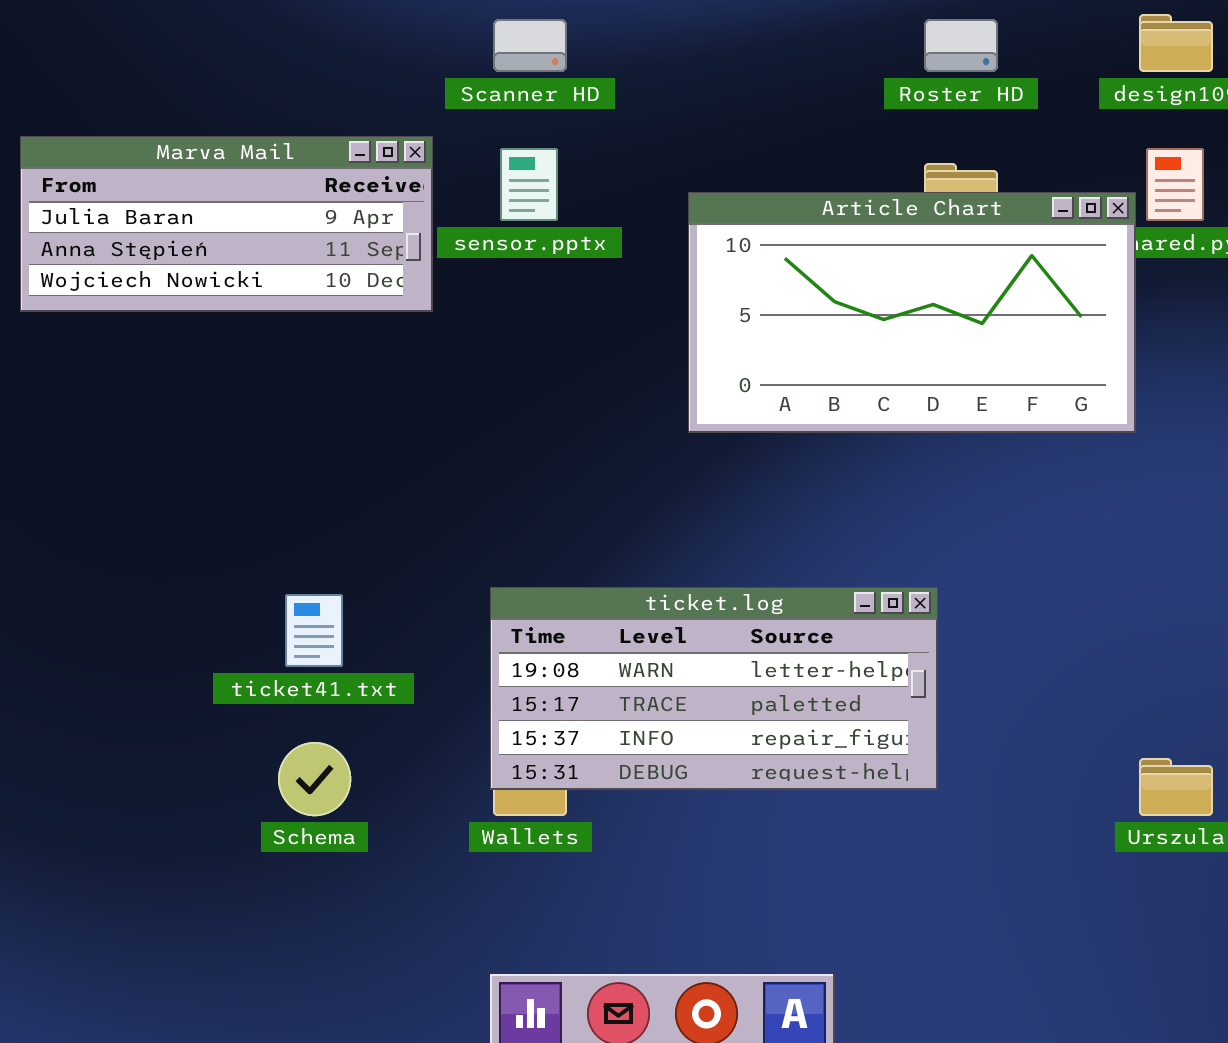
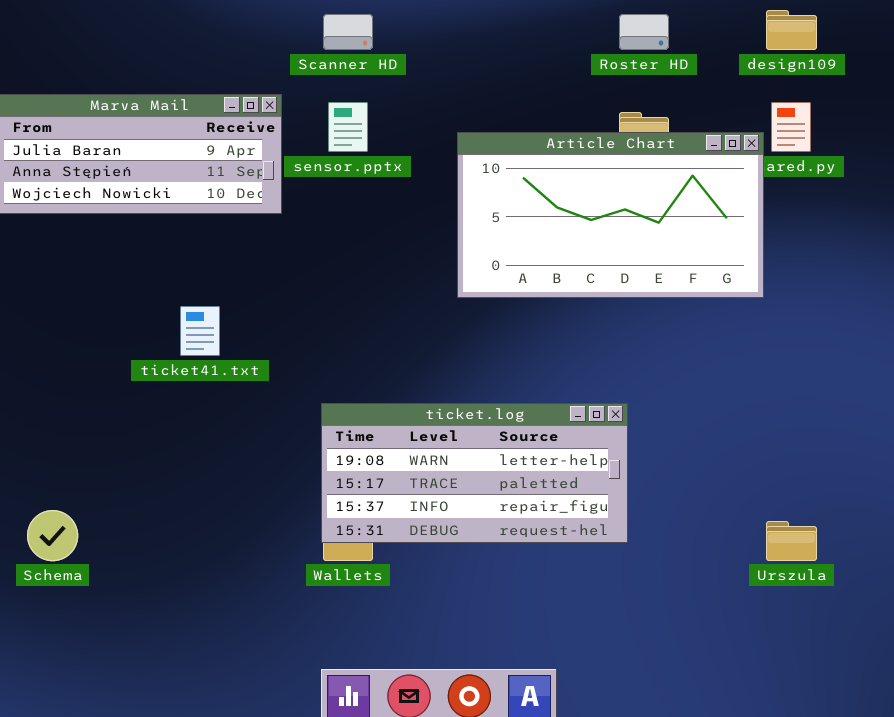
ticket41.txt: [285,594,343,667] -> [180,306,220,356], moved
Schema: [278,742,351,816] -> [27,510,78,561], moved

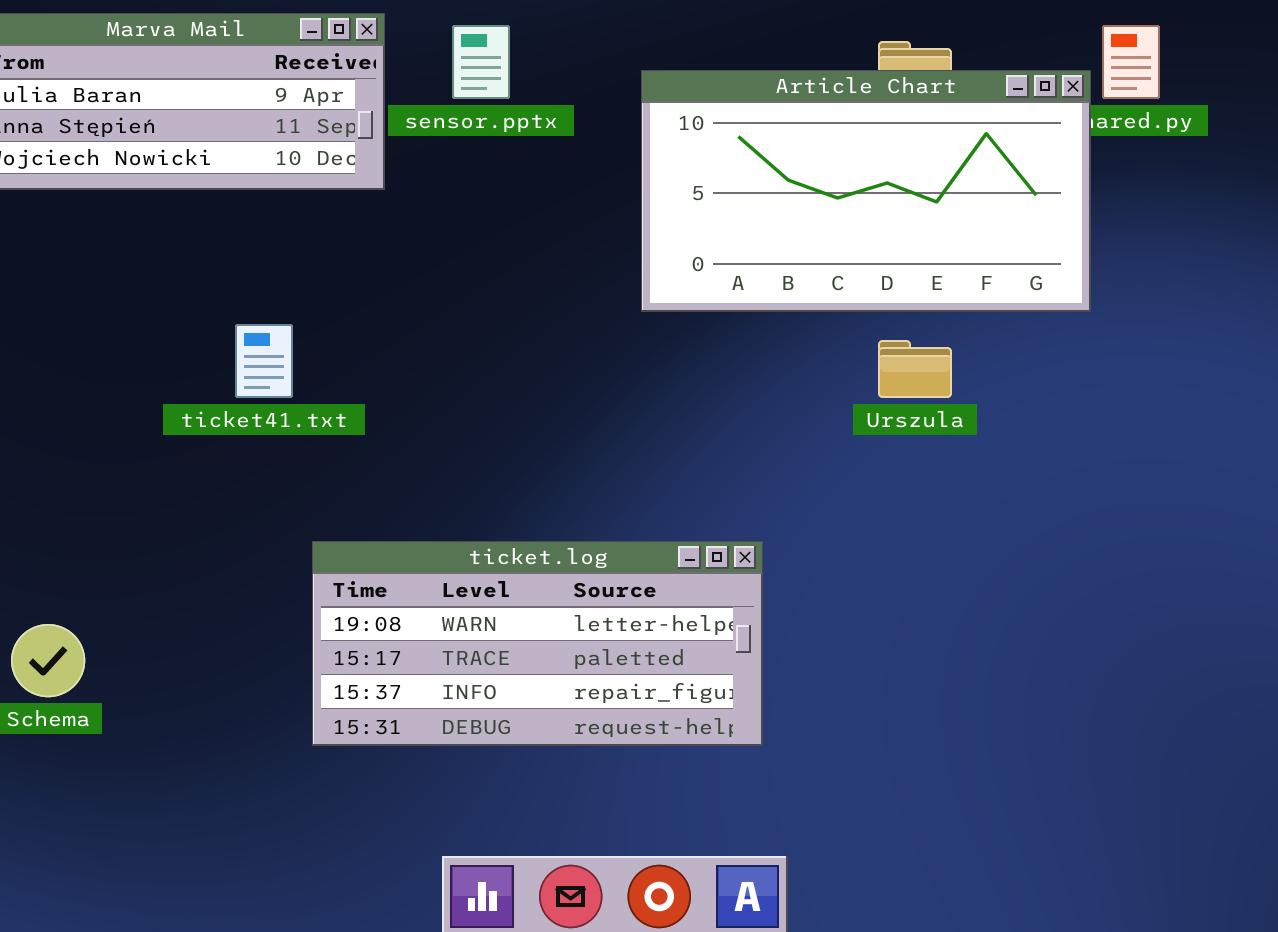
ticket.log: [321,403,628,543] -> [312,541,763,746], moved
Urszula: [766,521,817,561] -> [878,340,952,398], moved

